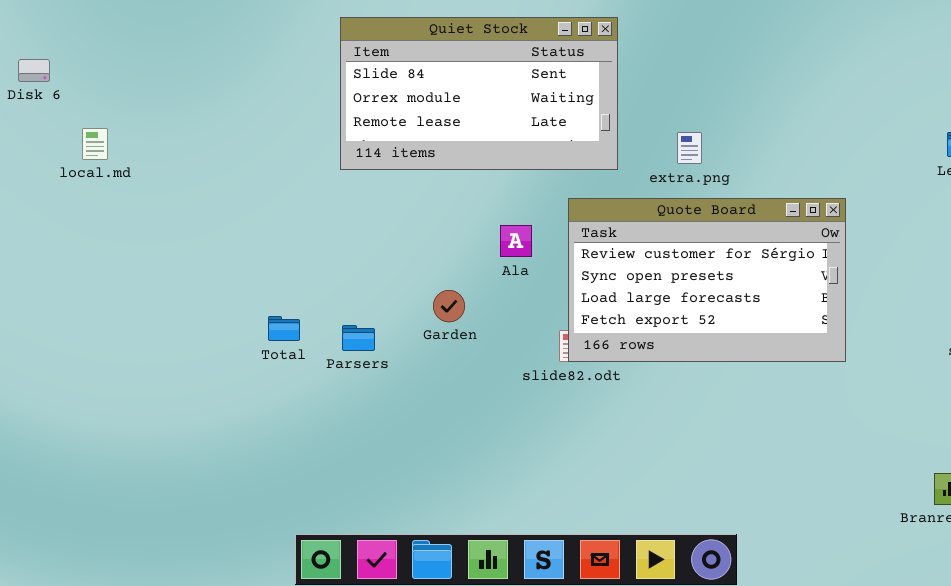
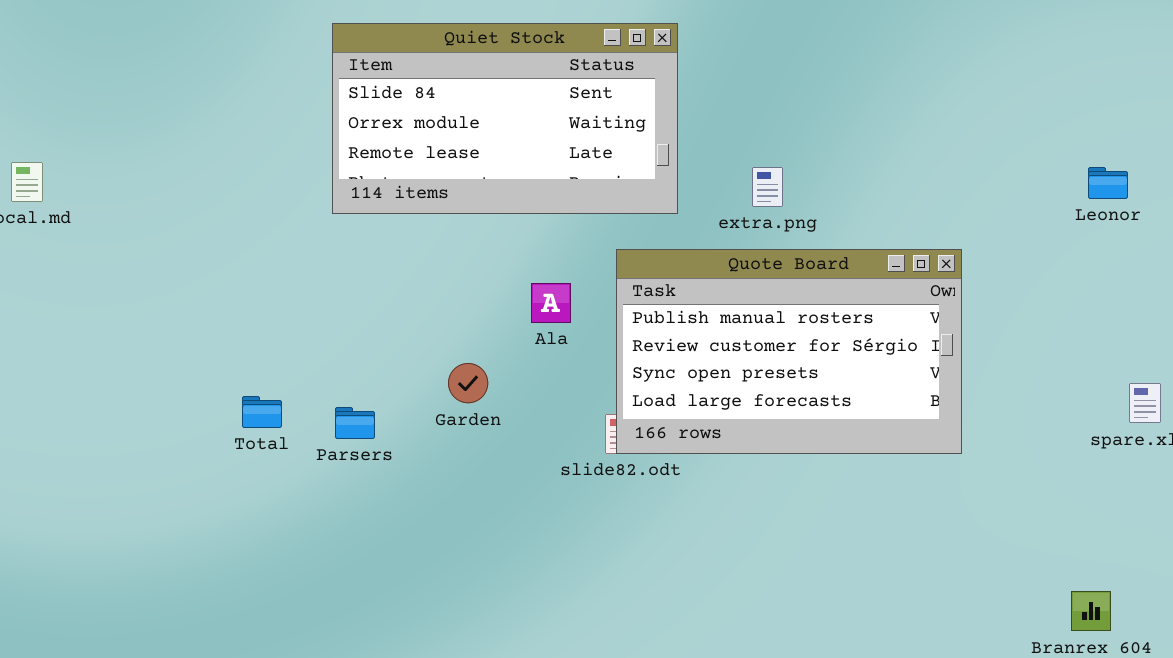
Quote Board: [568,198,846,362] -> [616,249,962,454], scrolled up 1 row

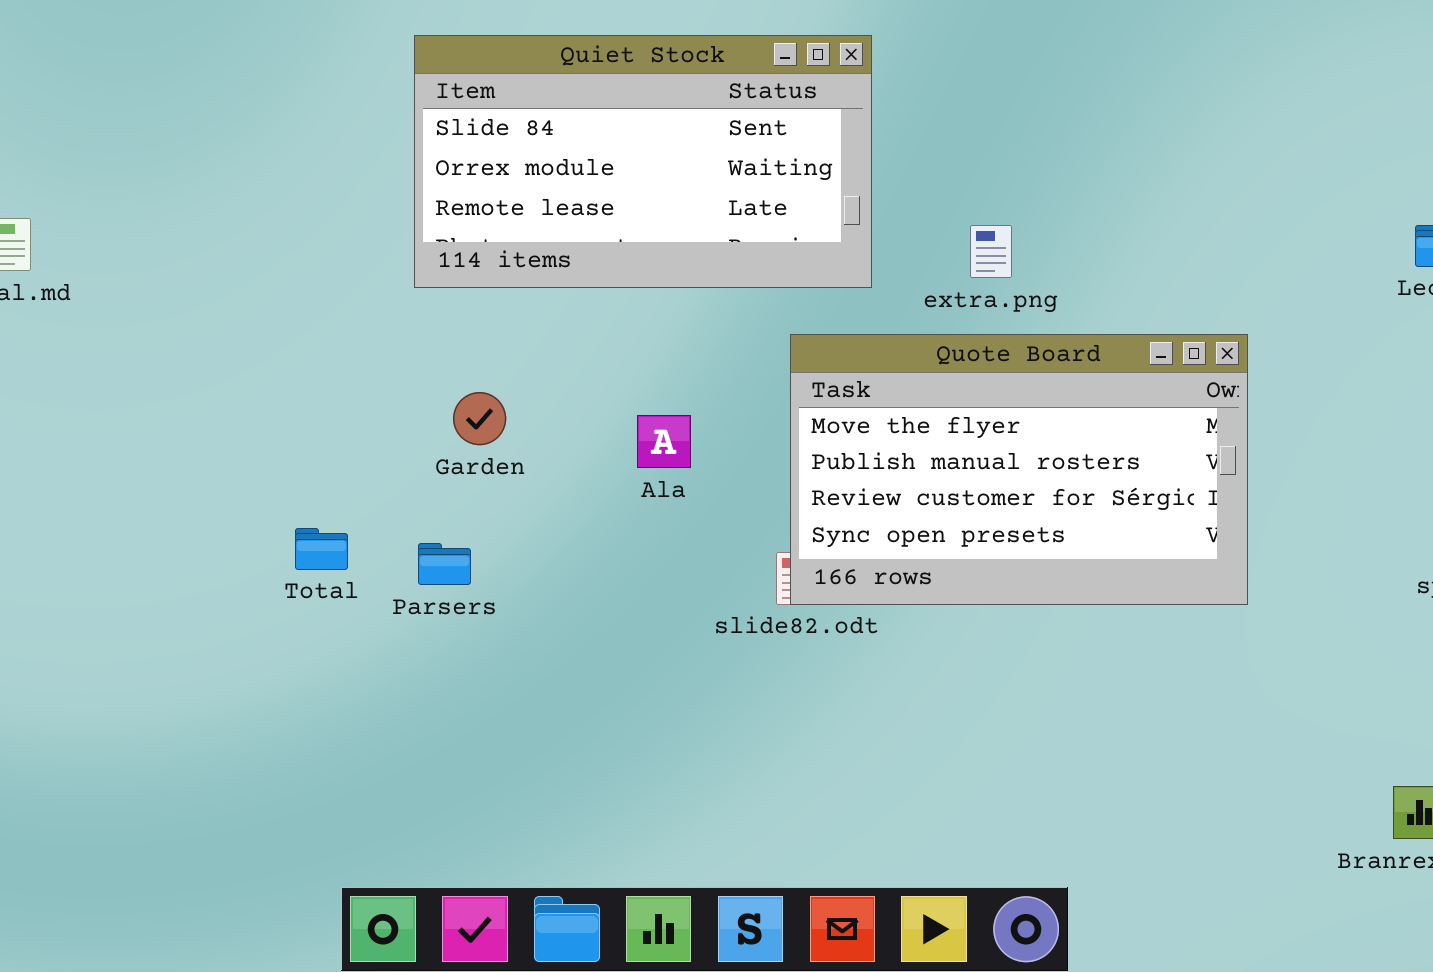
Quote Board: [616,249,962,454] -> [790,334,1248,605], scrolled up 1 row
Ala: [531,283,571,323] -> [637,415,691,468], moved
Garden: [448,363,488,403] -> [453,392,506,445], moved

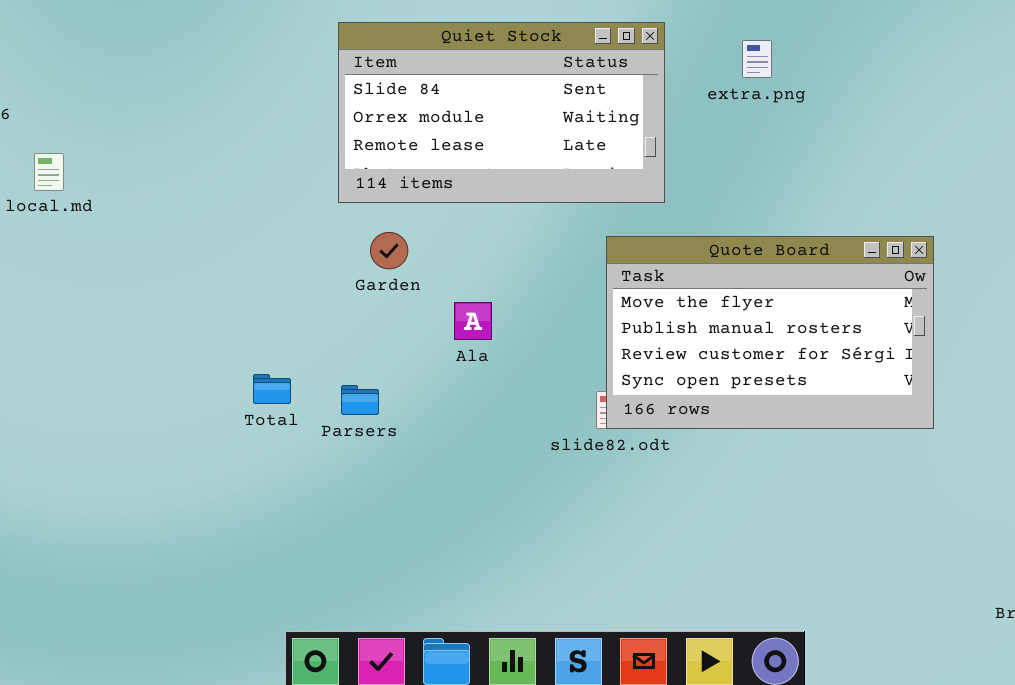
extra.png: [970,225,1012,278] -> [742,40,772,78], moved
Garden: [453,392,506,445] -> [370,232,408,269], moved
Ala: [637,415,691,468] -> [454,302,492,340], moved

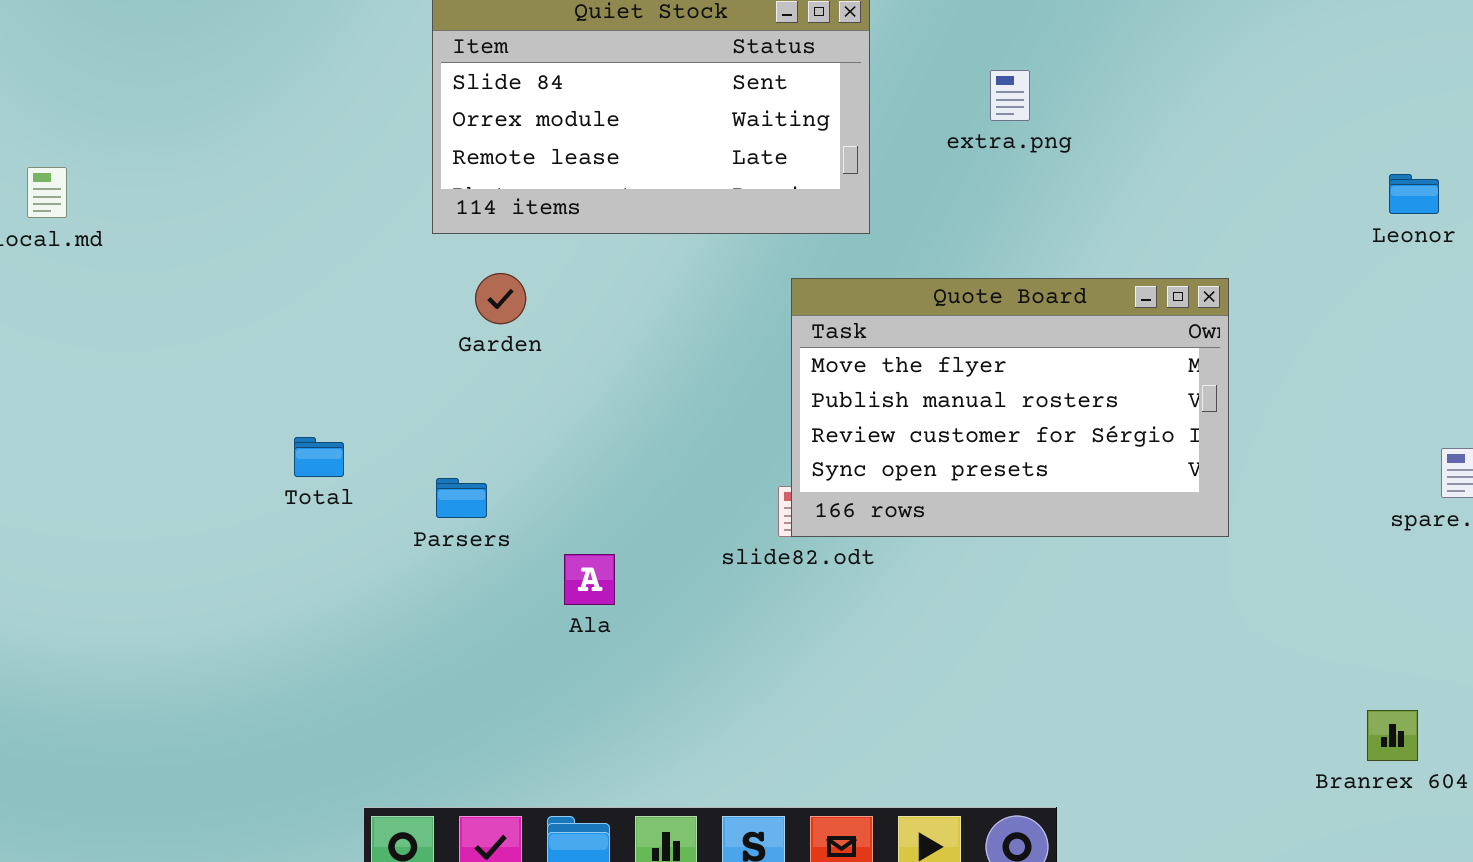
extra.png: [742,40,772,78] -> [990,70,1030,121], moved
Ala: [454,302,492,340] -> [564,554,615,605], moved
Total: [253,374,291,404] -> [294,437,344,477], moved

